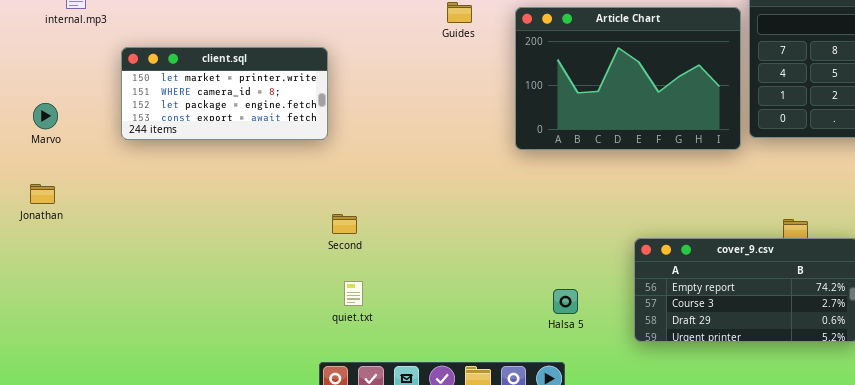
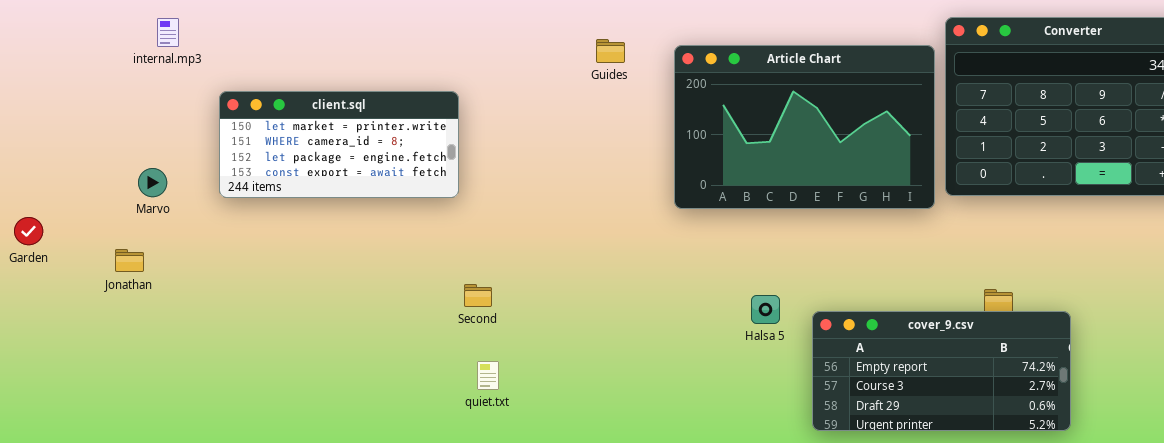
Marvo: [33,103,58,129] -> [138,168,167,197], moved
Halsa 5: [553,289,578,314] -> [751,295,780,324], moved

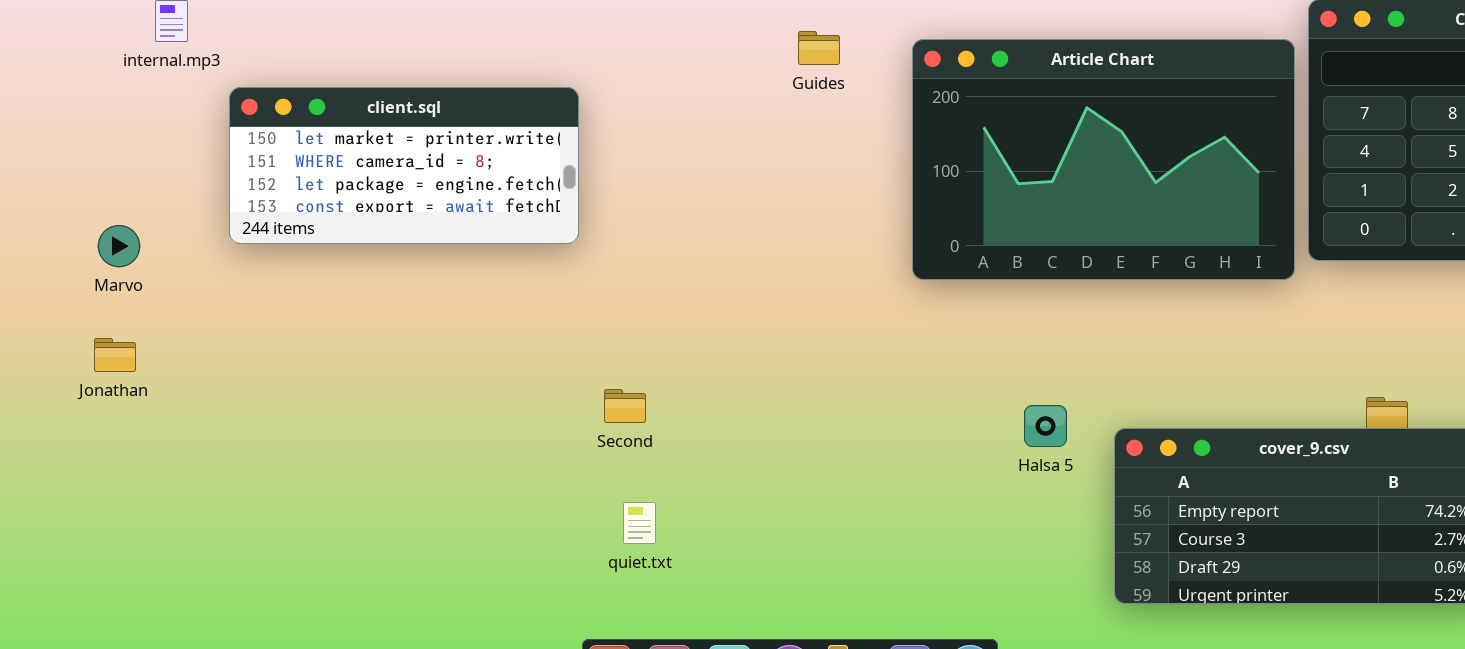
client.sql: [219,91,459,198] -> [229,87,579,244], moved
Marvo: [138,168,167,197] -> [98,225,140,267], moved

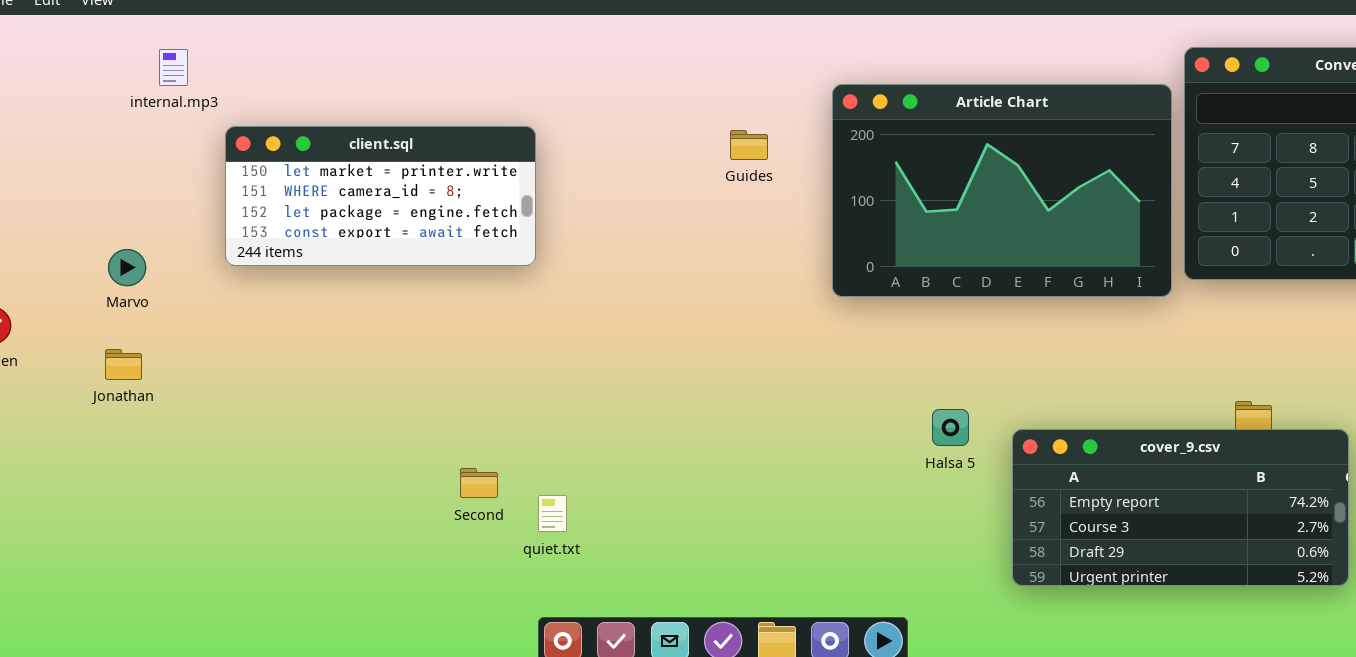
Guides: [798,31,840,65] -> [730,130,768,160], moved
Second: [604,389,646,423] -> [460,468,498,498], moved
quiet.txt: [623,502,656,544] -> [538,495,567,532], moved

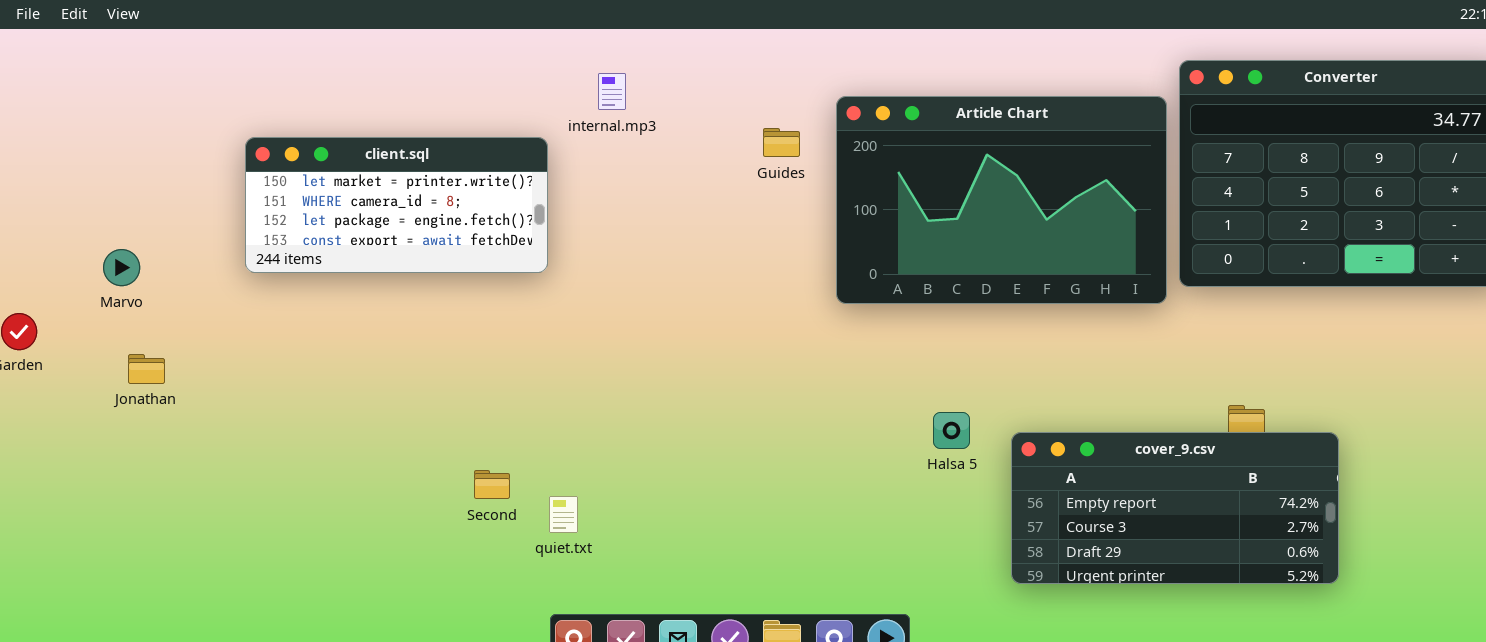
internal.mp3: [159,49,188,86] -> [598,73,626,110], moved
Guides: [730,130,768,160] -> [763,128,800,157], moved
Marvo: [108,249,146,286] -> [103,249,140,286], moved

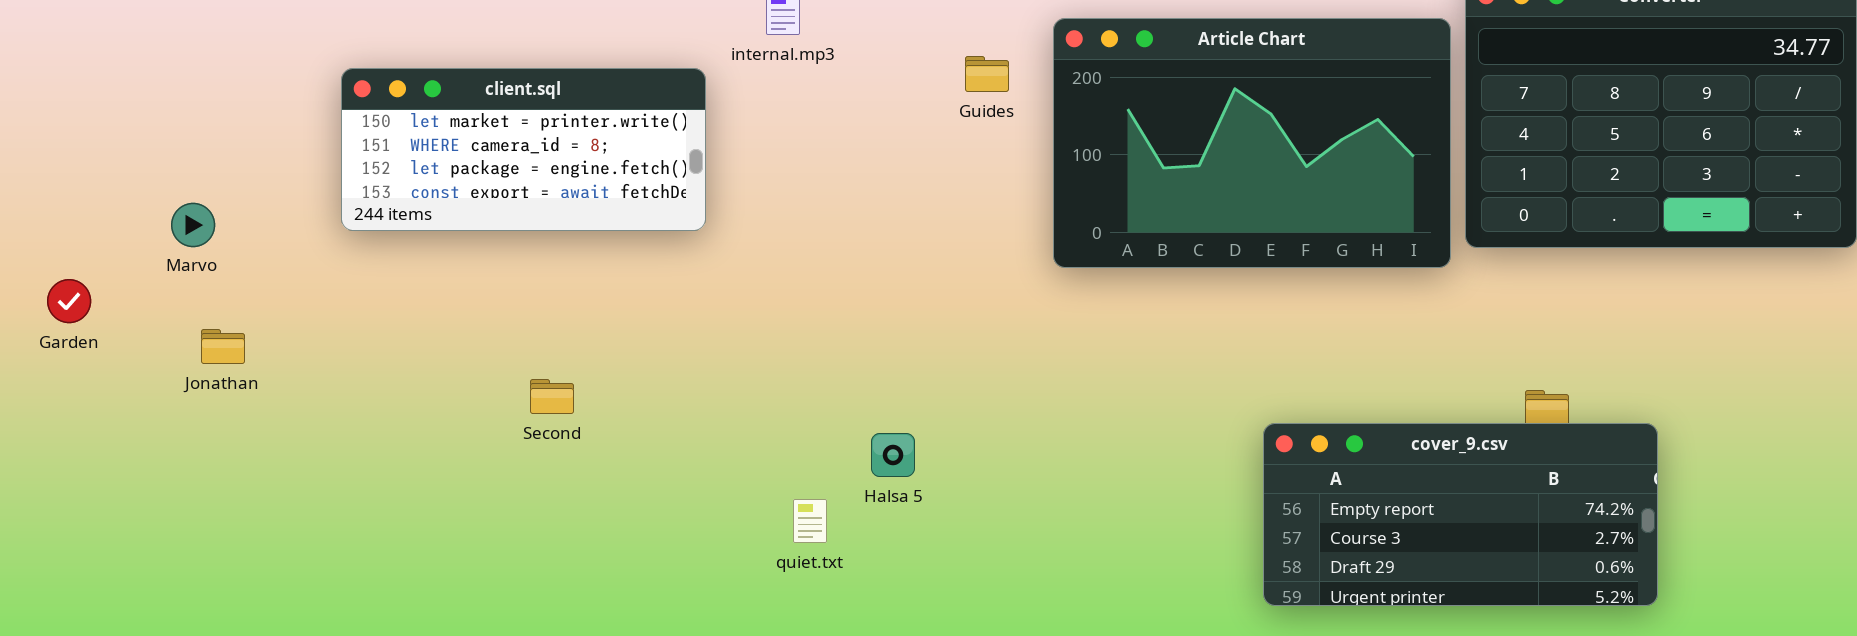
Halsa 5: [933,412,970,449] -> [871,433,915,477], moved
Second: [474,470,510,499] -> [530,379,574,414], moved
quiet.txt: [549,496,578,533] -> [793,499,827,543], moved

